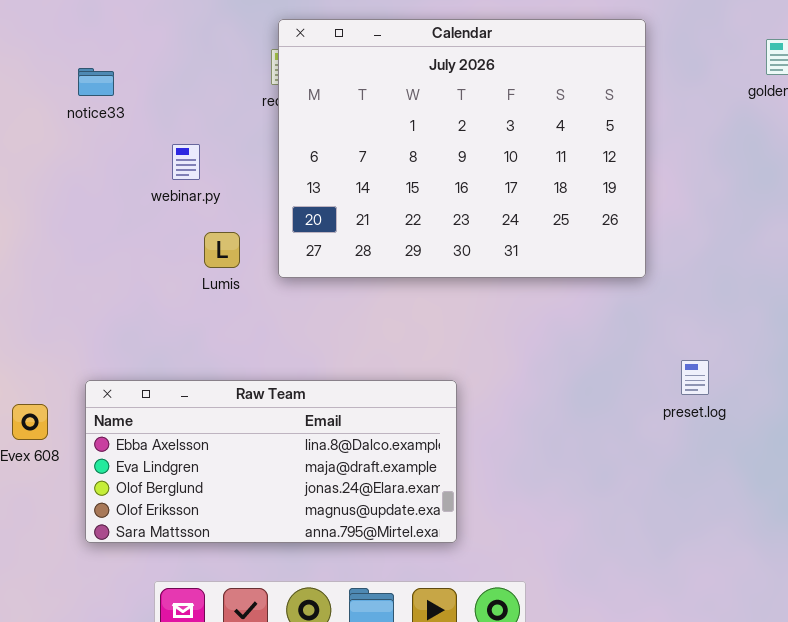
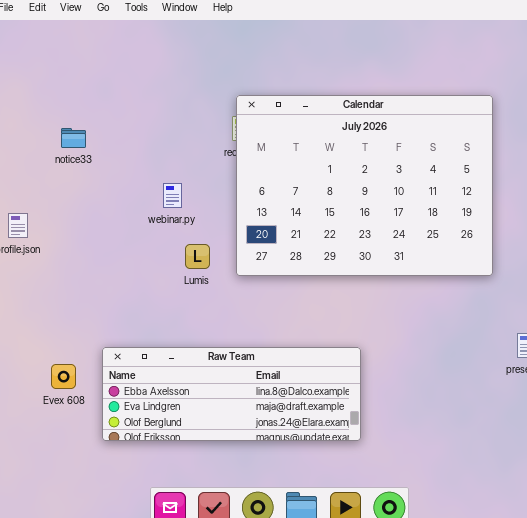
notice33: [78,68,114,96] -> [61,128,86,148], moved
Raw Team: [85,380,457,543] -> [102,347,361,441], resized

